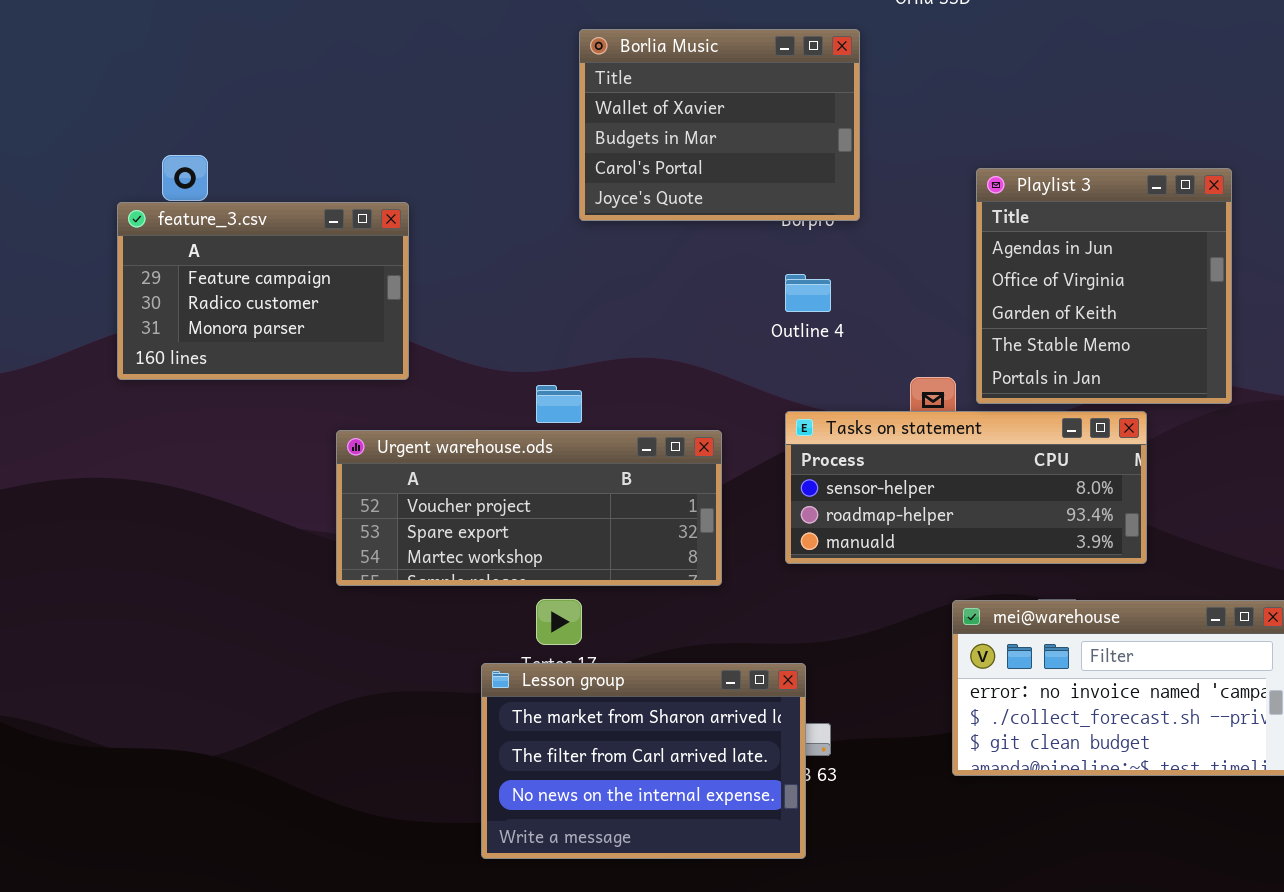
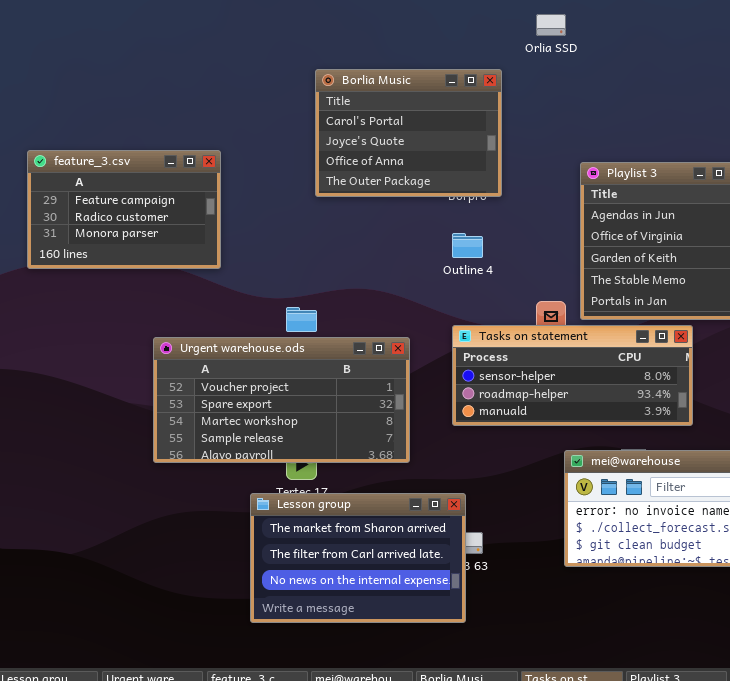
Borlia Music: [579,29,860,221] -> [315,69,502,197], scrolled down 2 rows
feature_3.csv: [117,202,409,380] -> [27,150,221,269], moved
Urgent warehouse.ods: [336,430,722,586] -> [153,337,410,463], resized

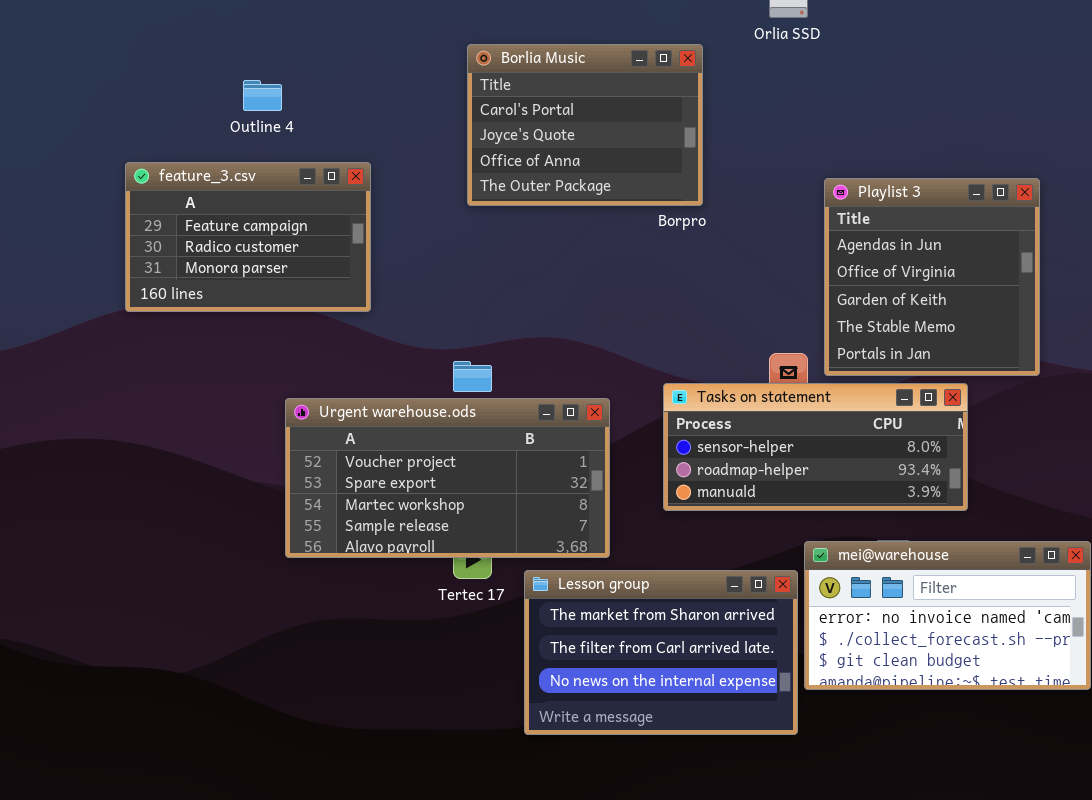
Borlia Music: [315,69,502,197] -> [467,44,703,206], moved
Outline 4: [452,233,483,258] -> [243,80,282,111], moved
Lesson group: [250,493,466,623] -> [524,570,798,735], moved

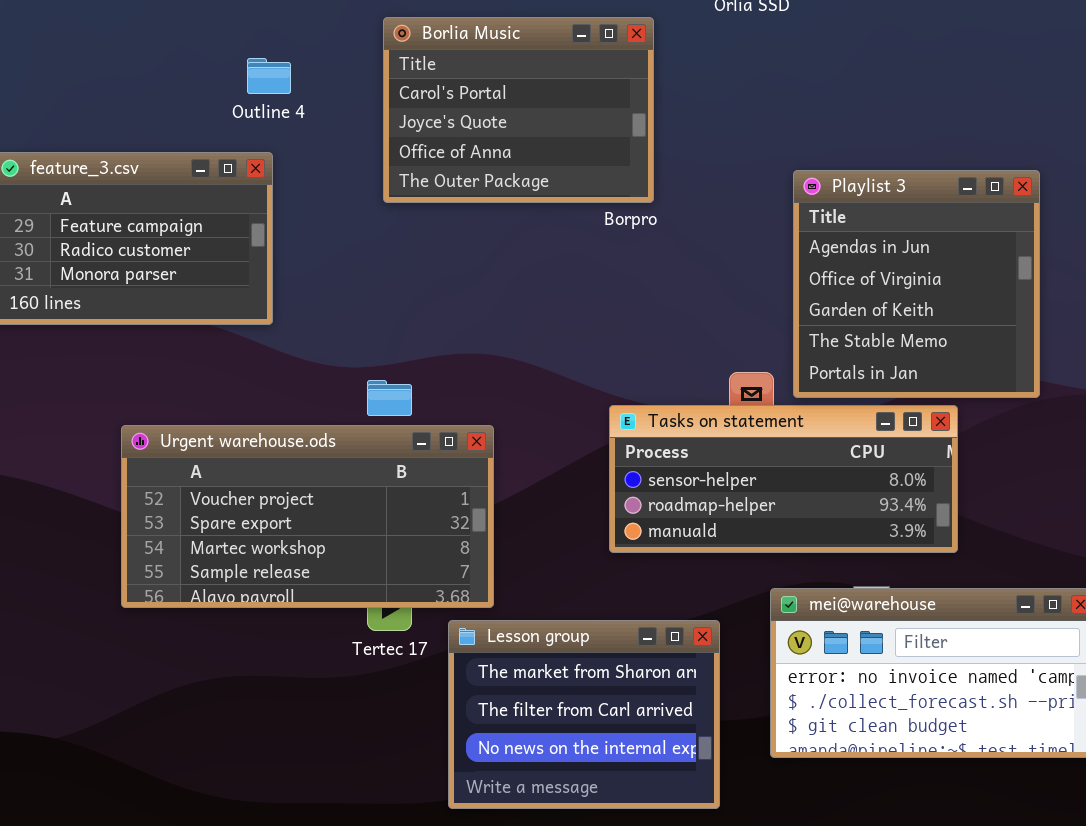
Outline 4: [243,80,282,111] -> [247,58,291,94], moved
Urgent warehouse.ods: [285,398,610,558] -> [121,425,494,608], moved
Lesson group: [524,570,798,735] -> [448,620,720,809], resized

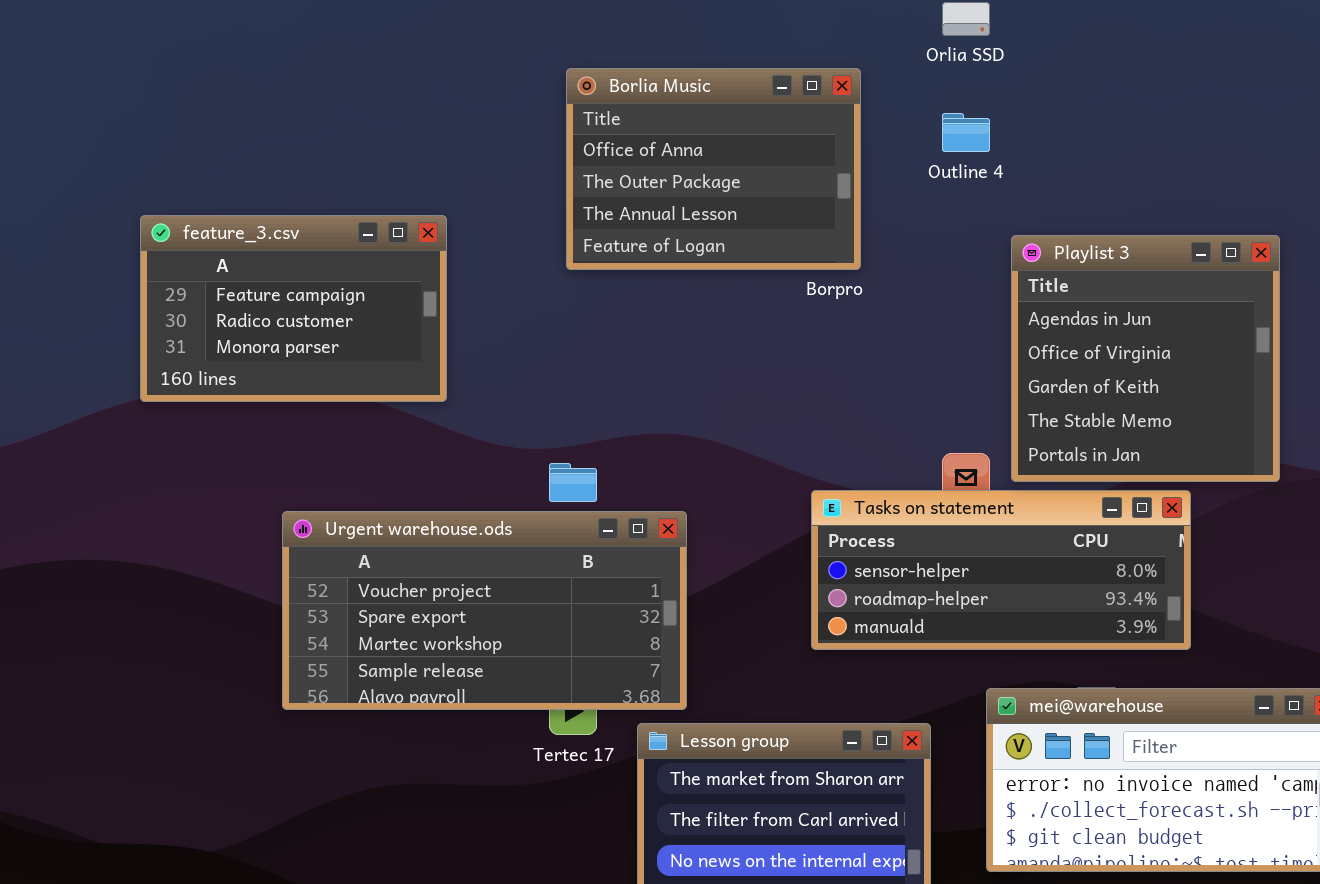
Borlia Music: [383,17,654,203] -> [566,68,861,270], scrolled down 2 rows
Outline 4: [247,58,291,94] -> [942,113,990,152], moved

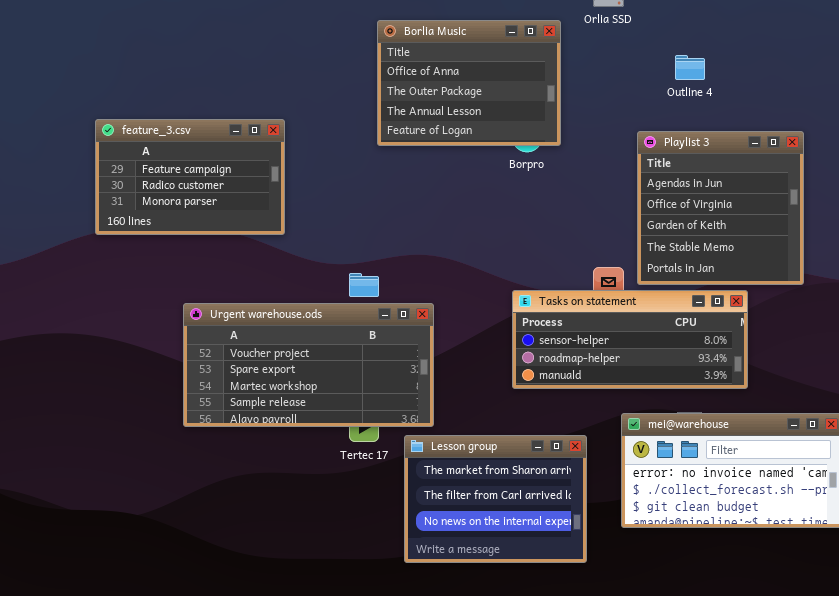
Borlia Music: [566,68,861,270] -> [377,20,561,146], moved
Outline 4: [942,113,990,152] -> [675,55,705,80], moved

